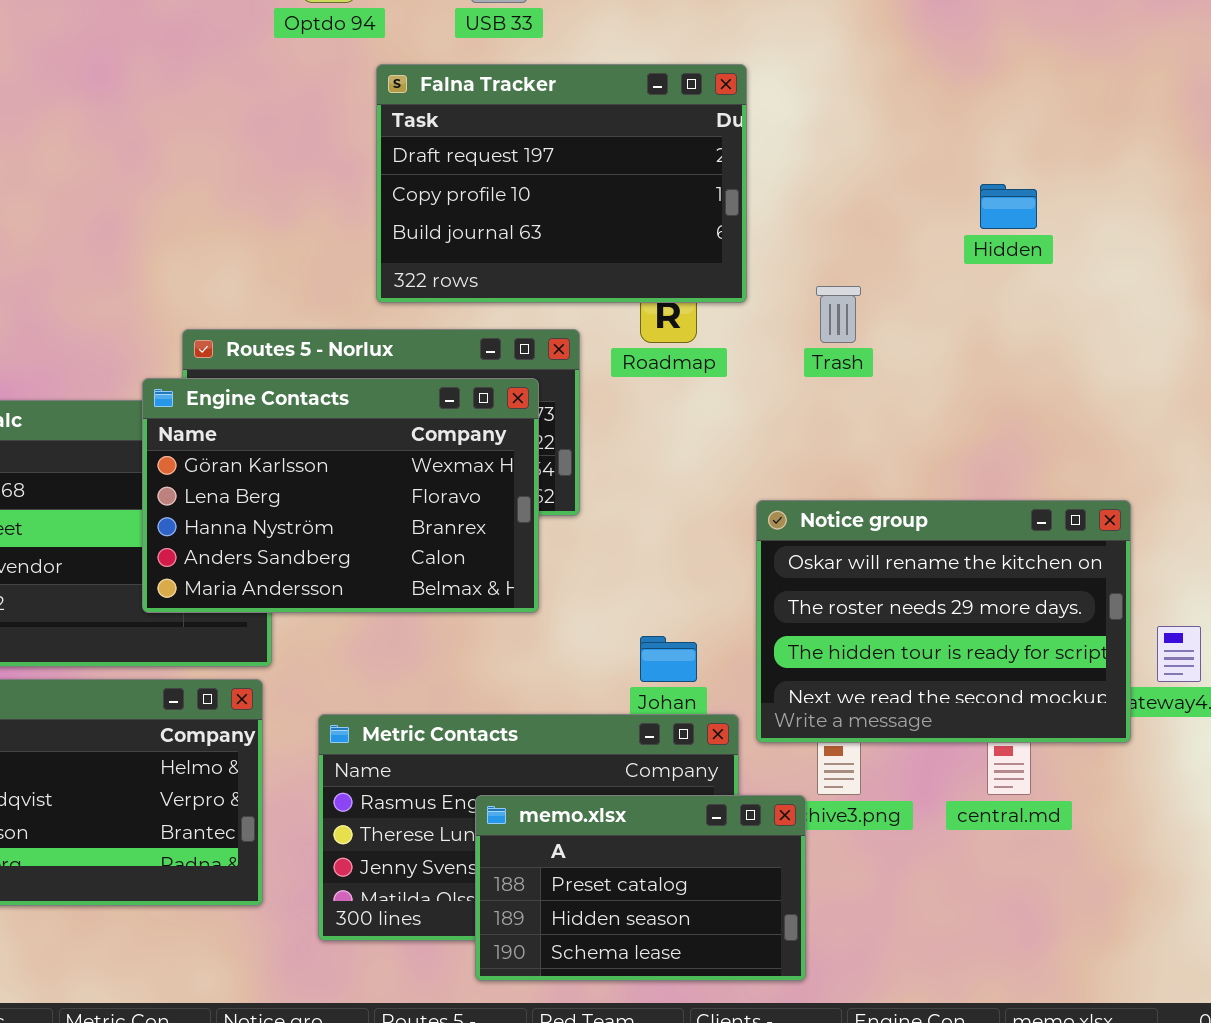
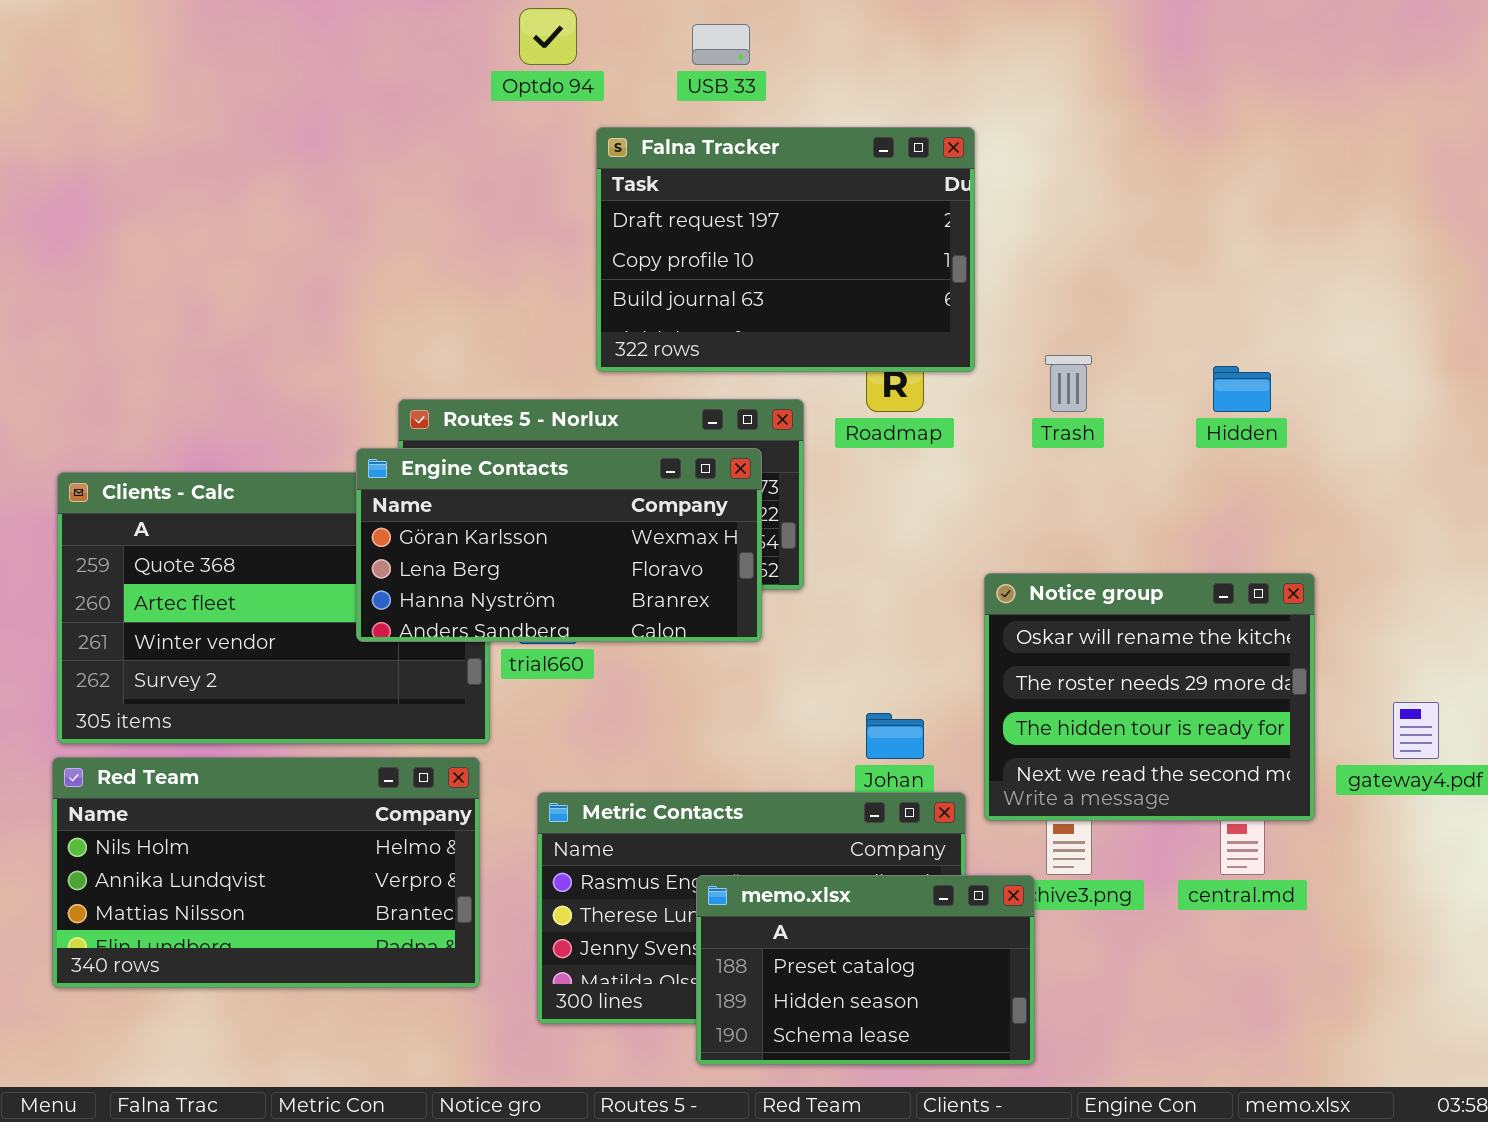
Hidden: [980,184,1037,229] -> [1213,366,1271,412], moved
Engine Contacts: [142,378,539,613] -> [356,448,762,642], resized
Notice group: [756,500,1131,743] -> [984,573,1315,821], resized

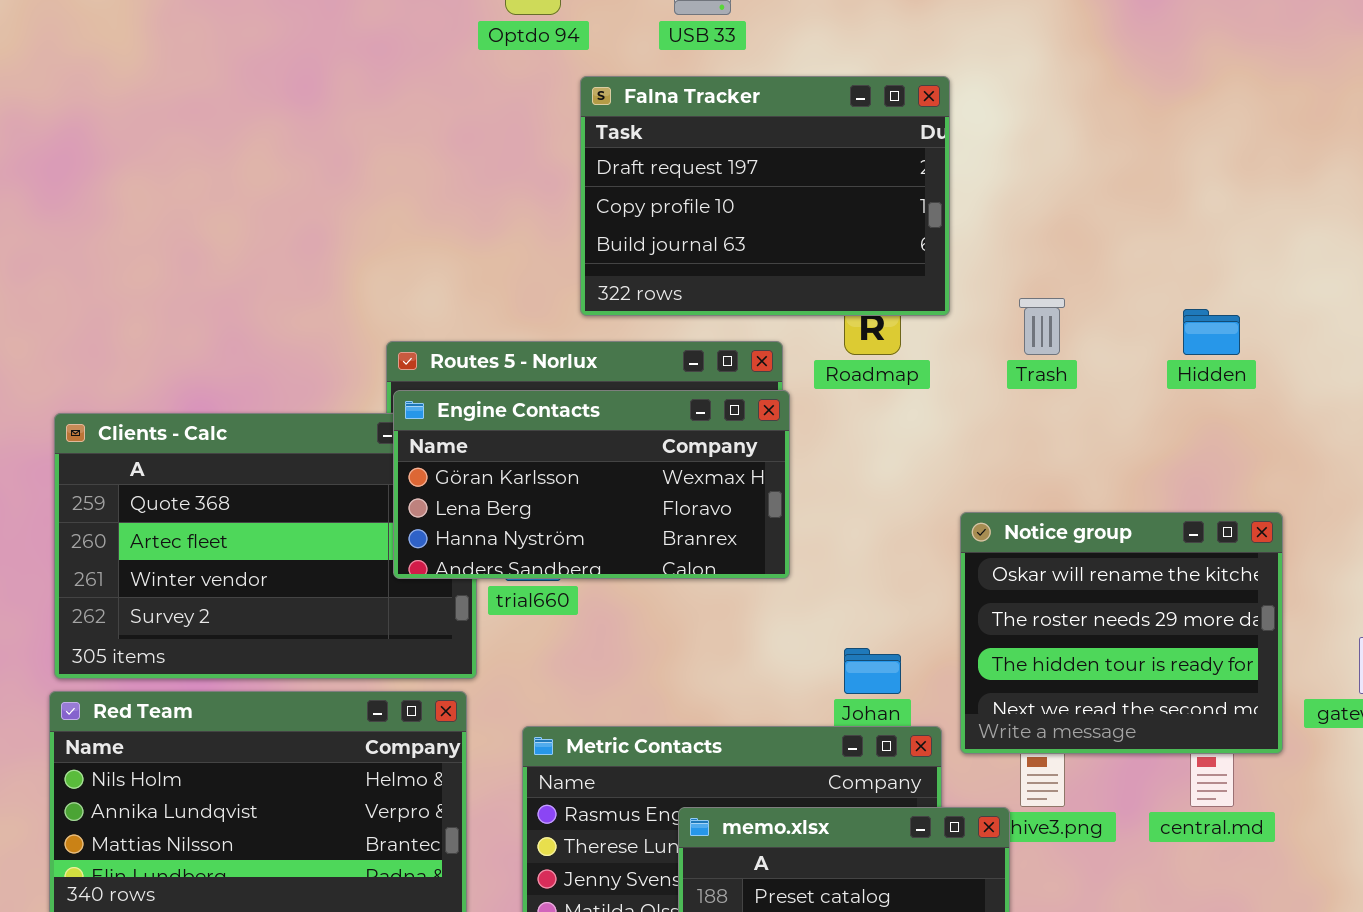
Engine Contacts: [356,448,762,642] -> [393,390,790,579], moved

